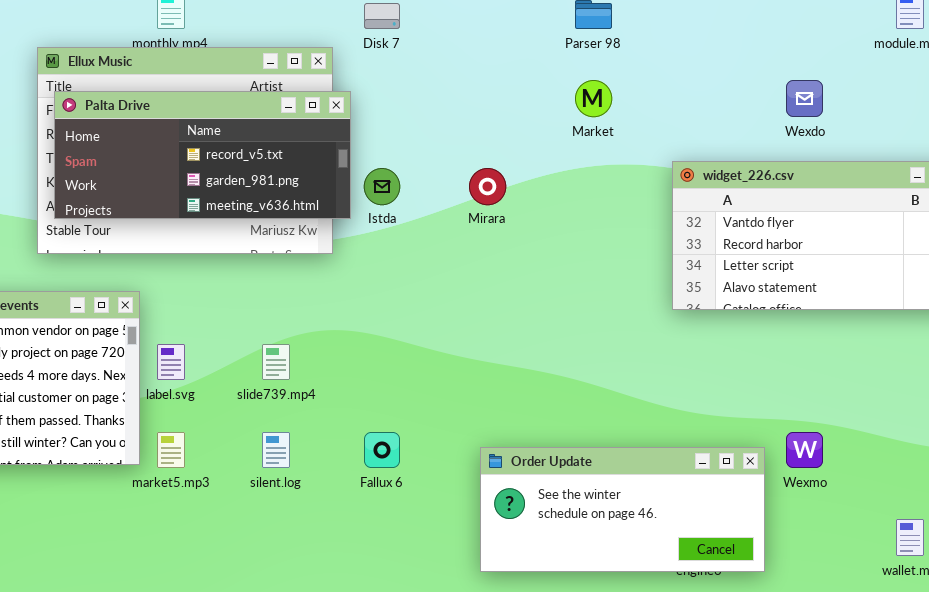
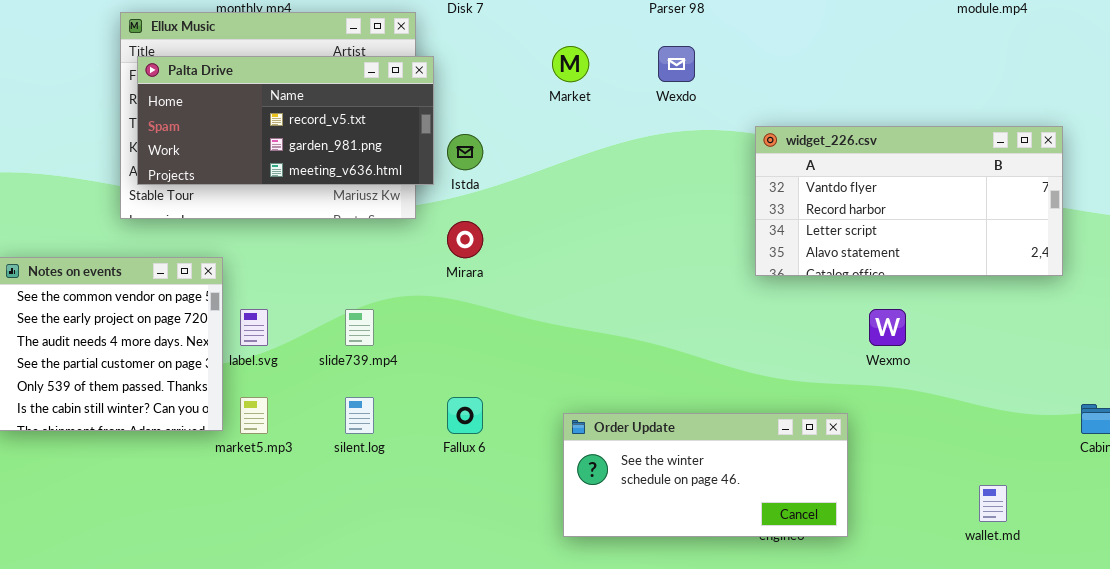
Market: [575,80,612,117] -> [552,46,589,82], moved
Wexdo: [786,80,823,117] -> [658,46,695,82], moved
Mirara: [469,168,506,205] -> [447,221,483,258], moved
Wexmo: [786,432,823,468] -> [869,309,906,346], moved

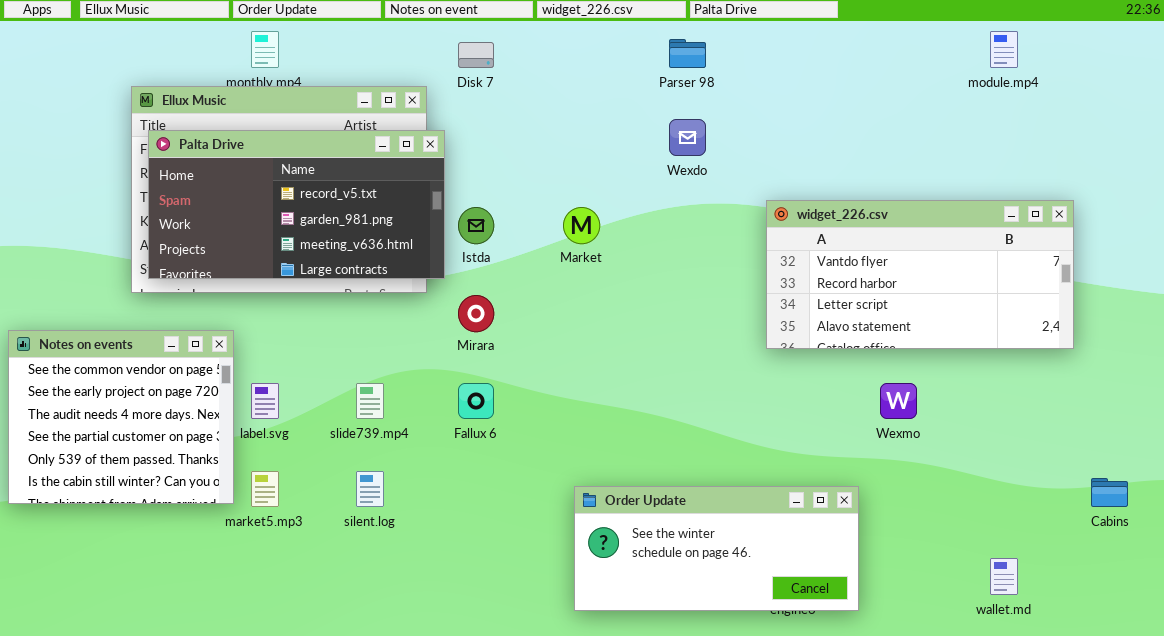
Market: [552,46,589,82] -> [563,207,600,244], moved
Palta Drive: [137,56,434,185] -> [148,130,445,279], resized
Fallux 6: [447,397,483,434] -> [458,383,494,419], moved

